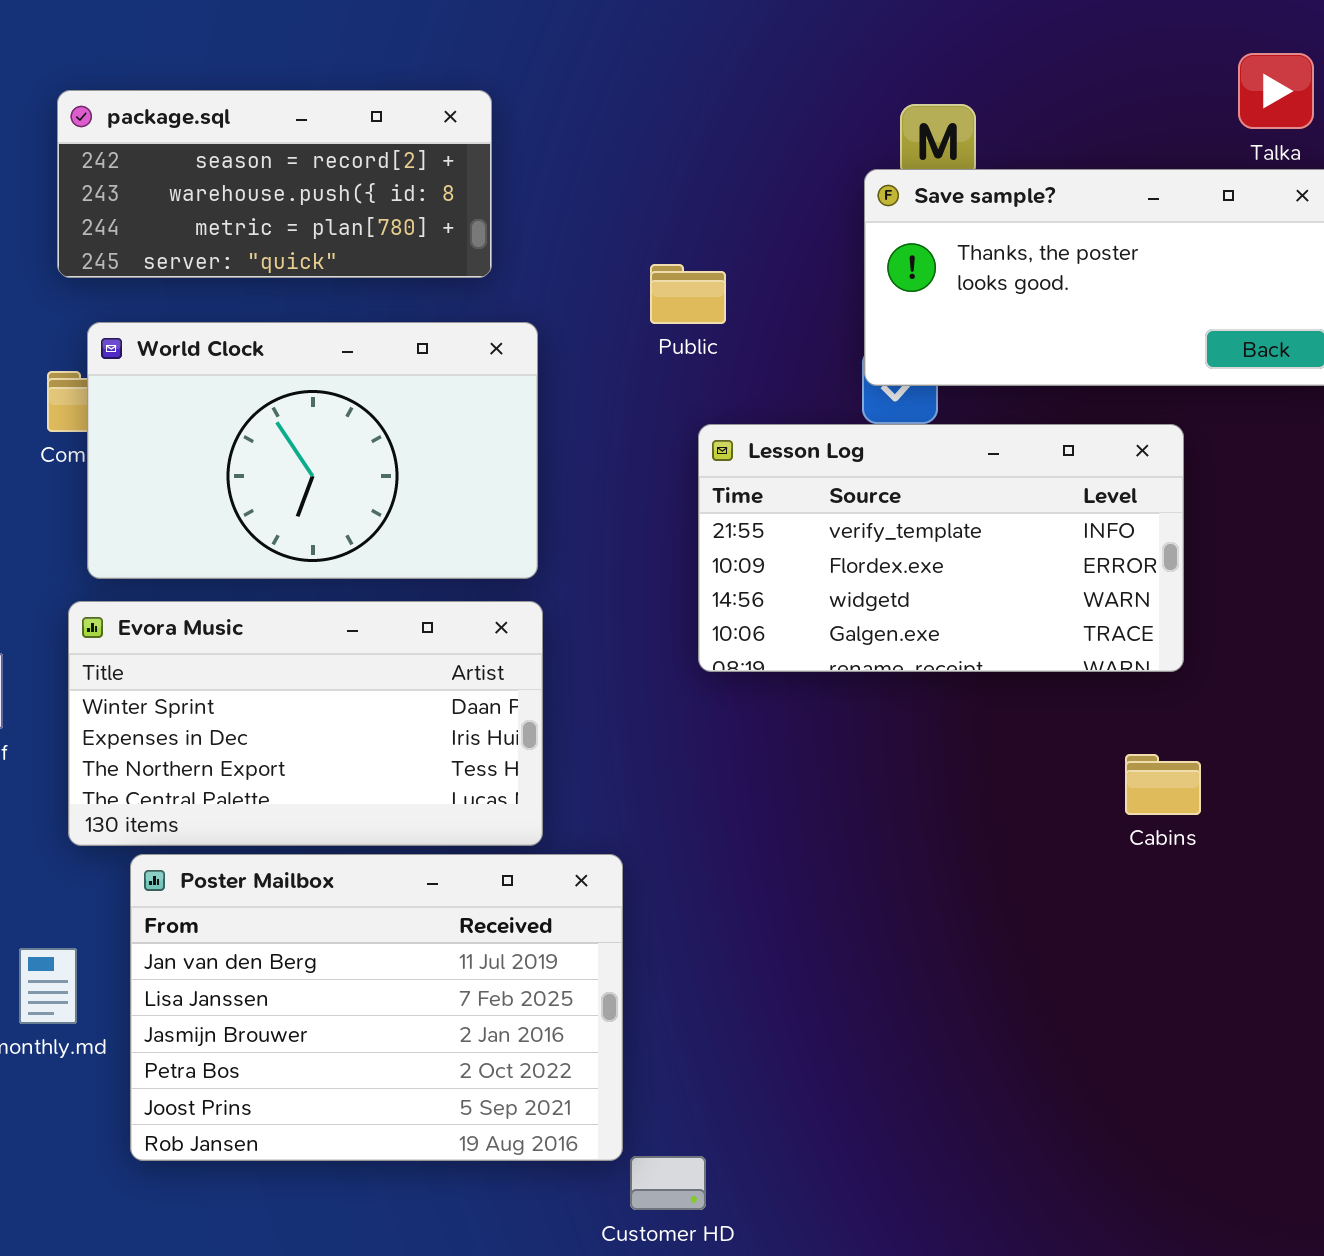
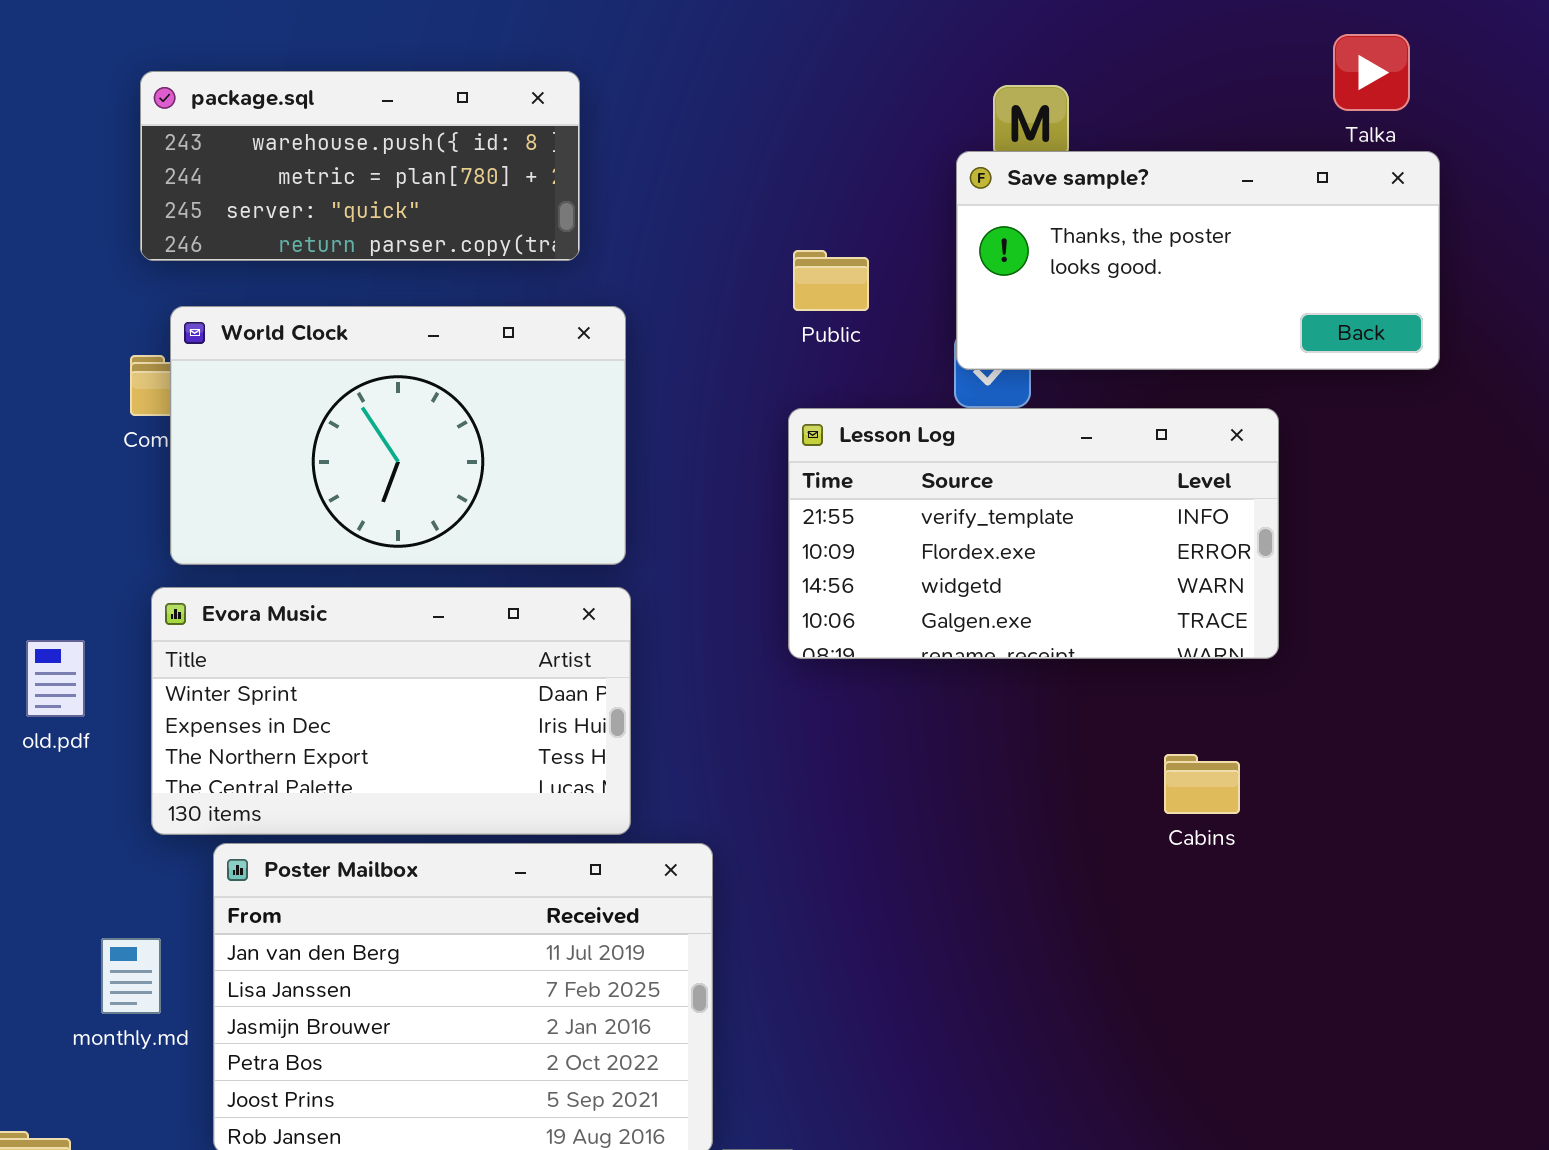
package.sql: [57,90,492,278] -> [140,71,580,261], scrolled down 1 row
Public: [650,264,726,324] -> [793,250,869,311], moved
Cabins: [1125,754,1201,815] -> [1164,754,1240,814], moved

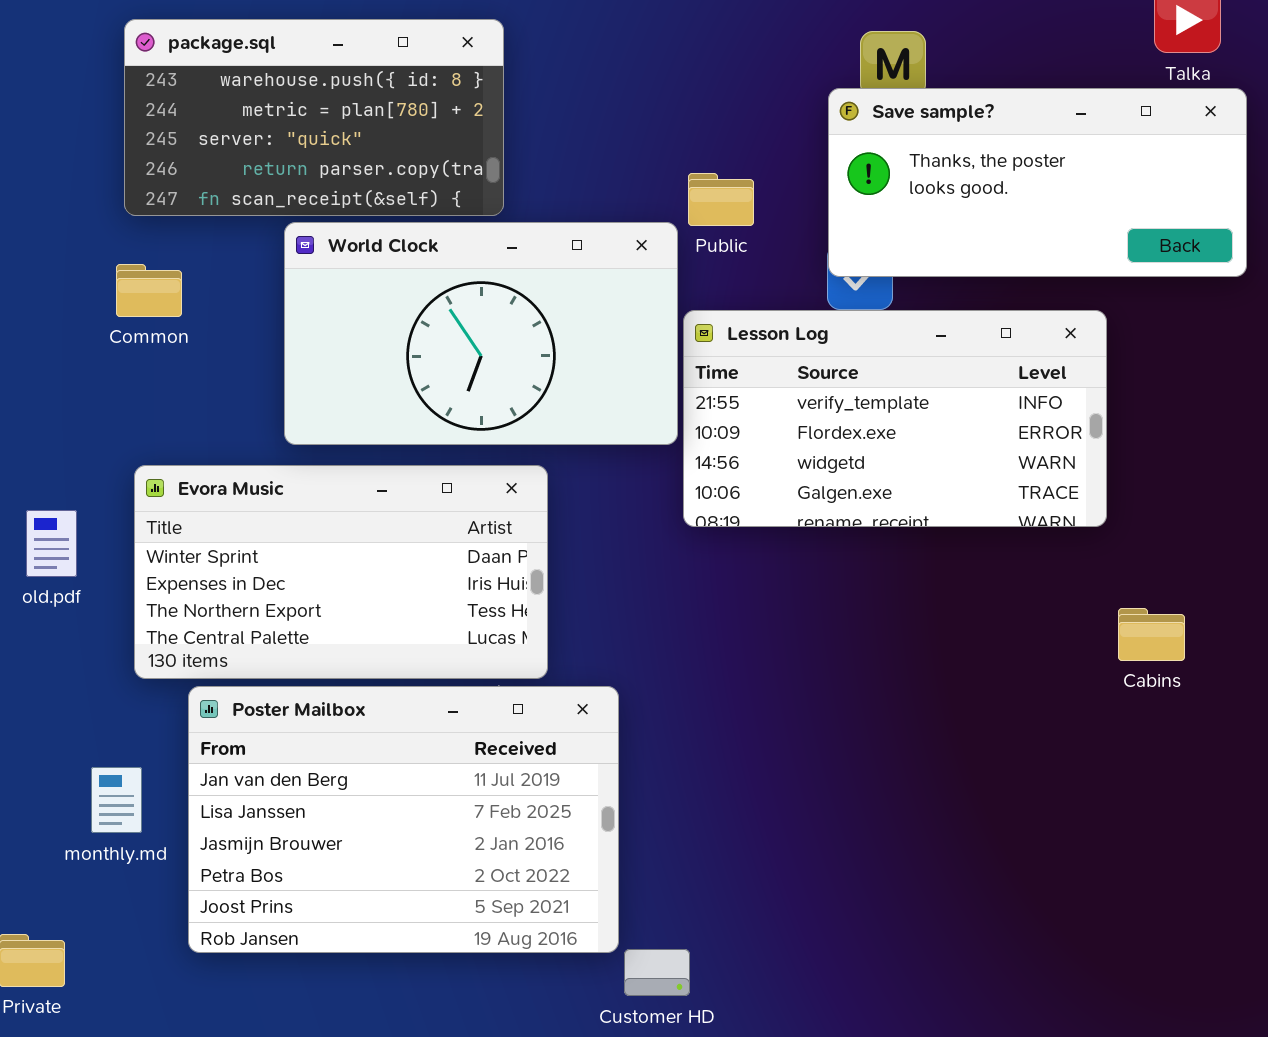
package.sql: [140,71,580,261] -> [124,19,504,216], resized
World Clock: [170,306,626,565] -> [284,222,678,445], moved
Cabins: [1164,754,1240,814] -> [1118,608,1185,661], moved

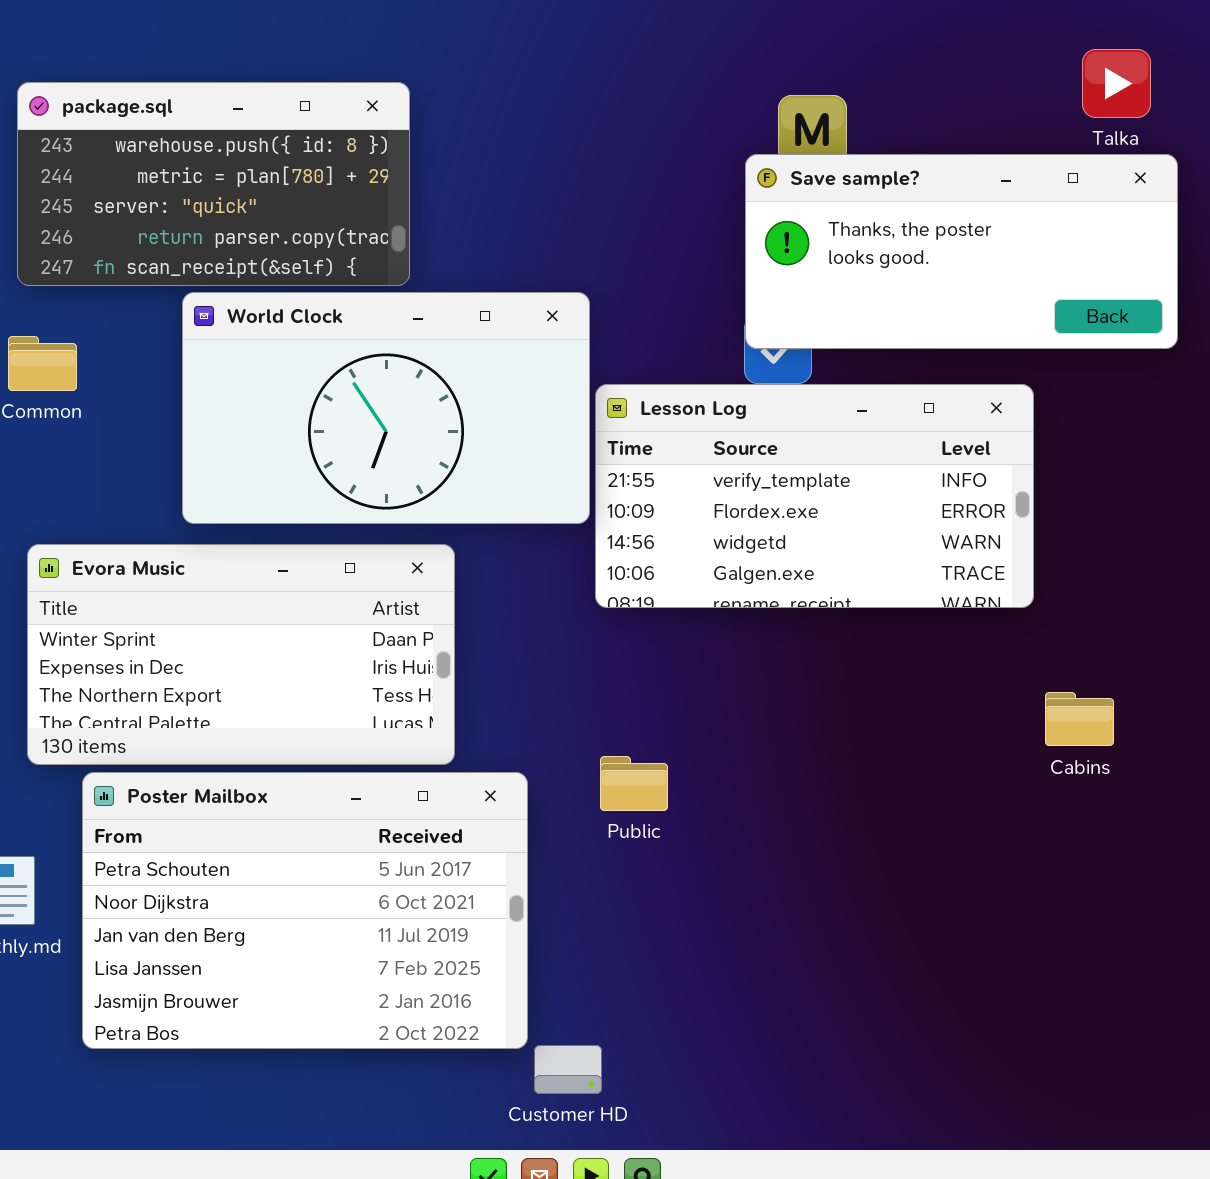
Public: [688,173,754,226] -> [600,756,668,811], moved
Poster Mailbox: [188,686,619,953] -> [82,772,528,1049], scrolled up 2 rows

